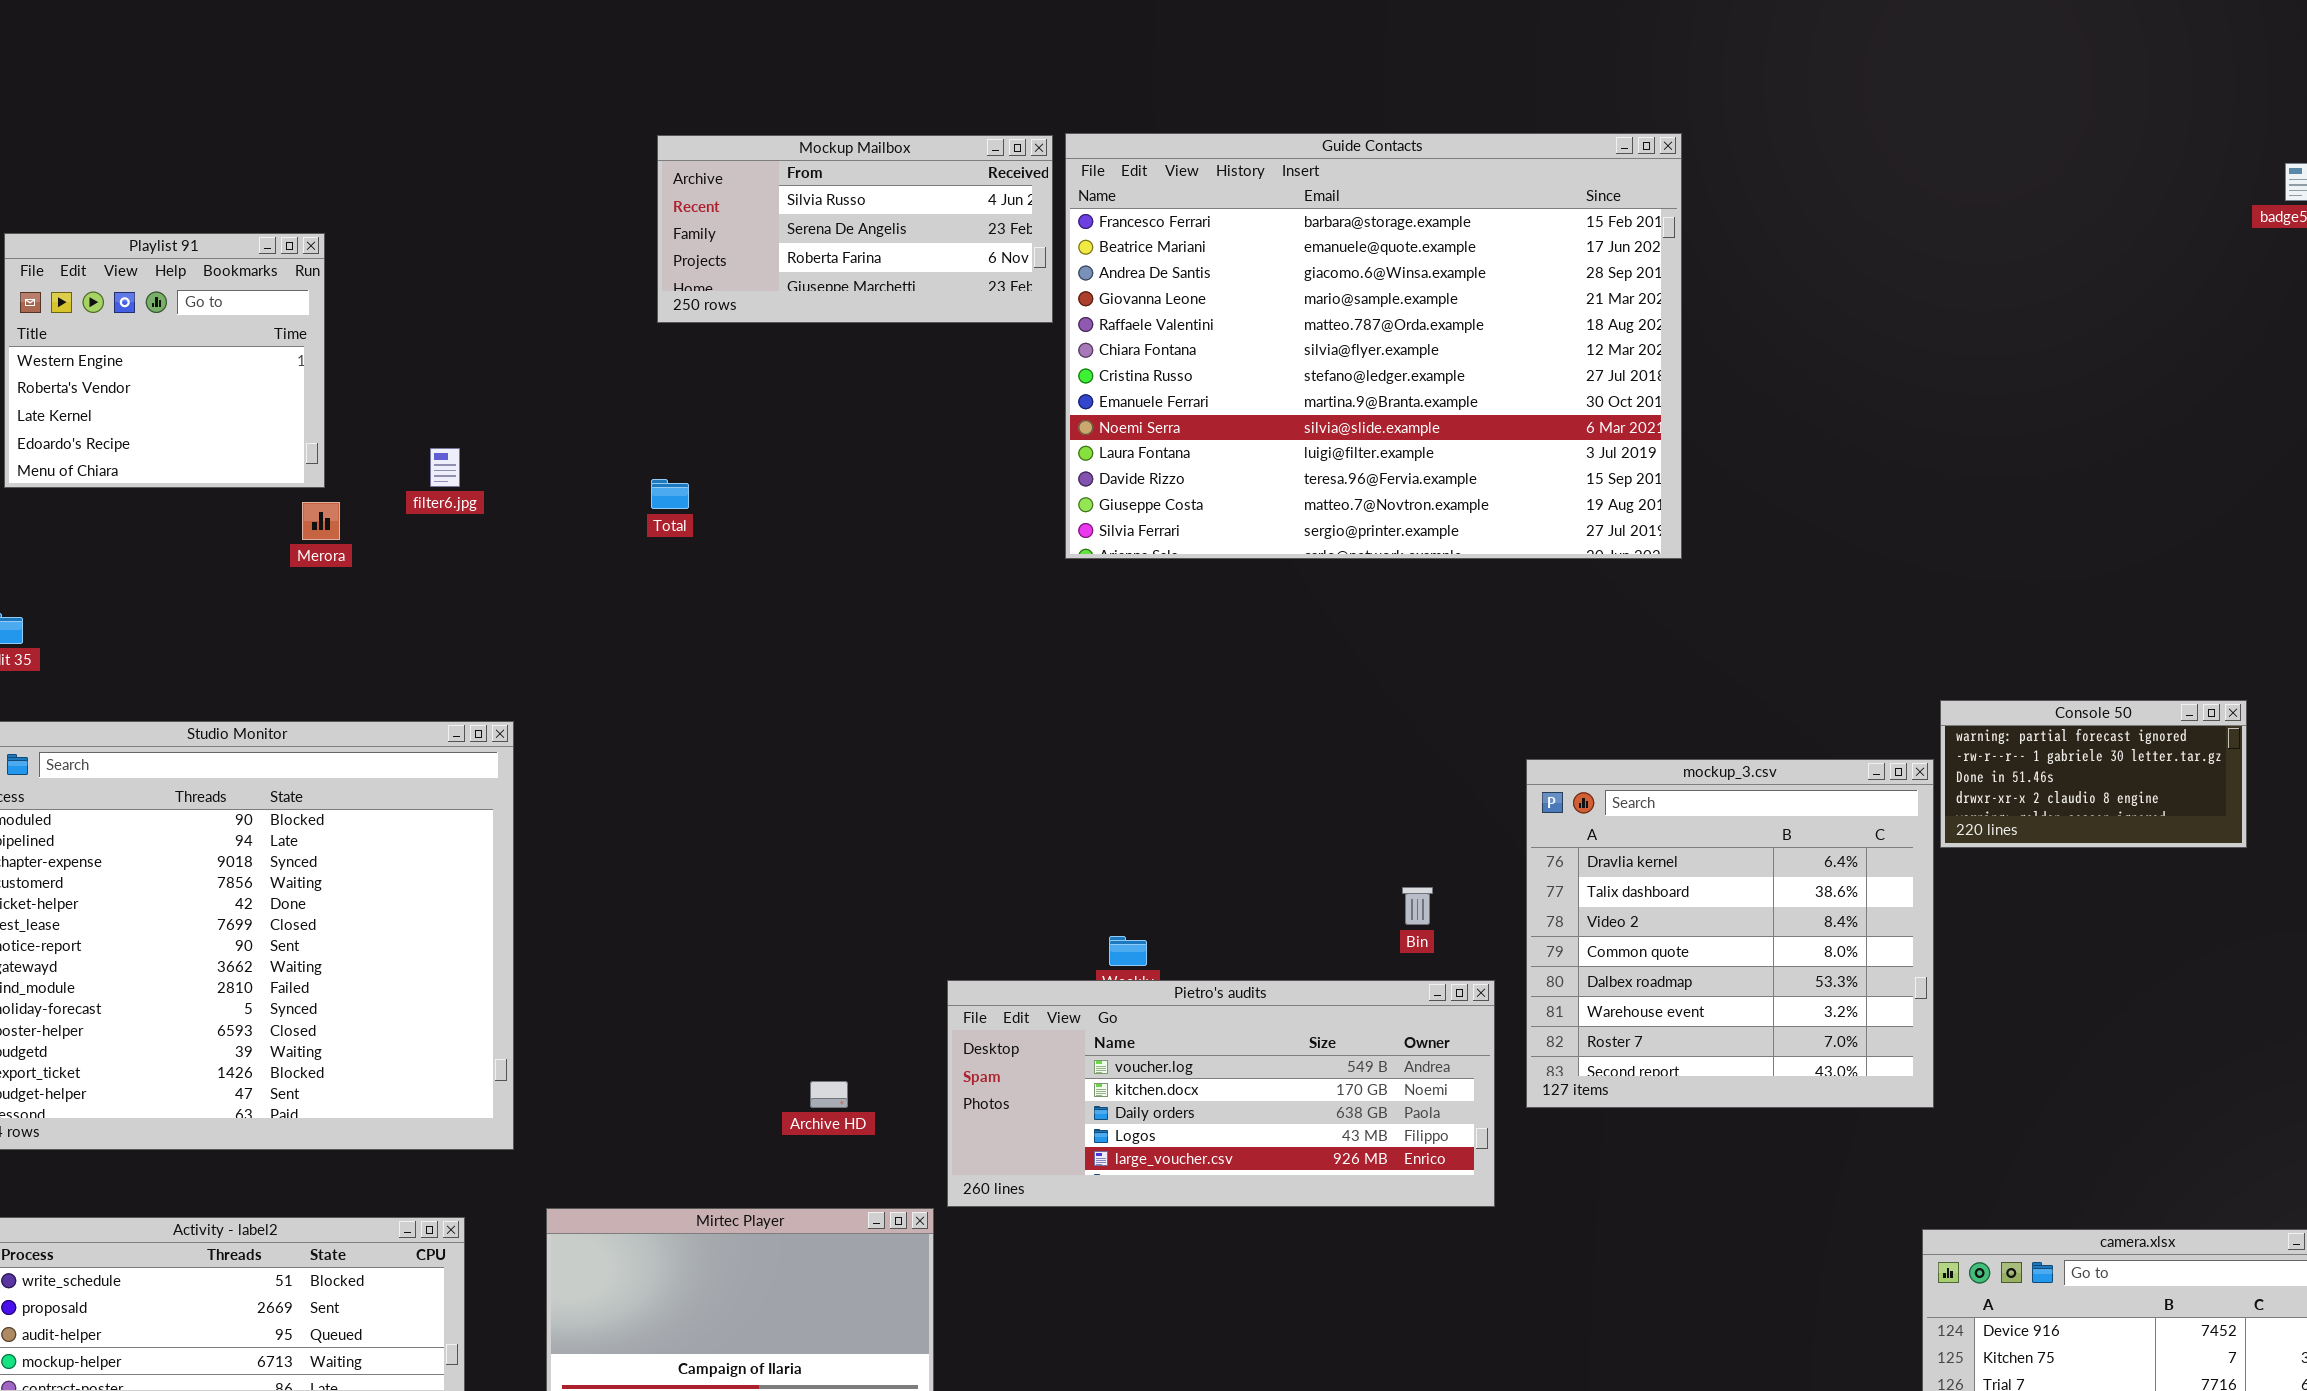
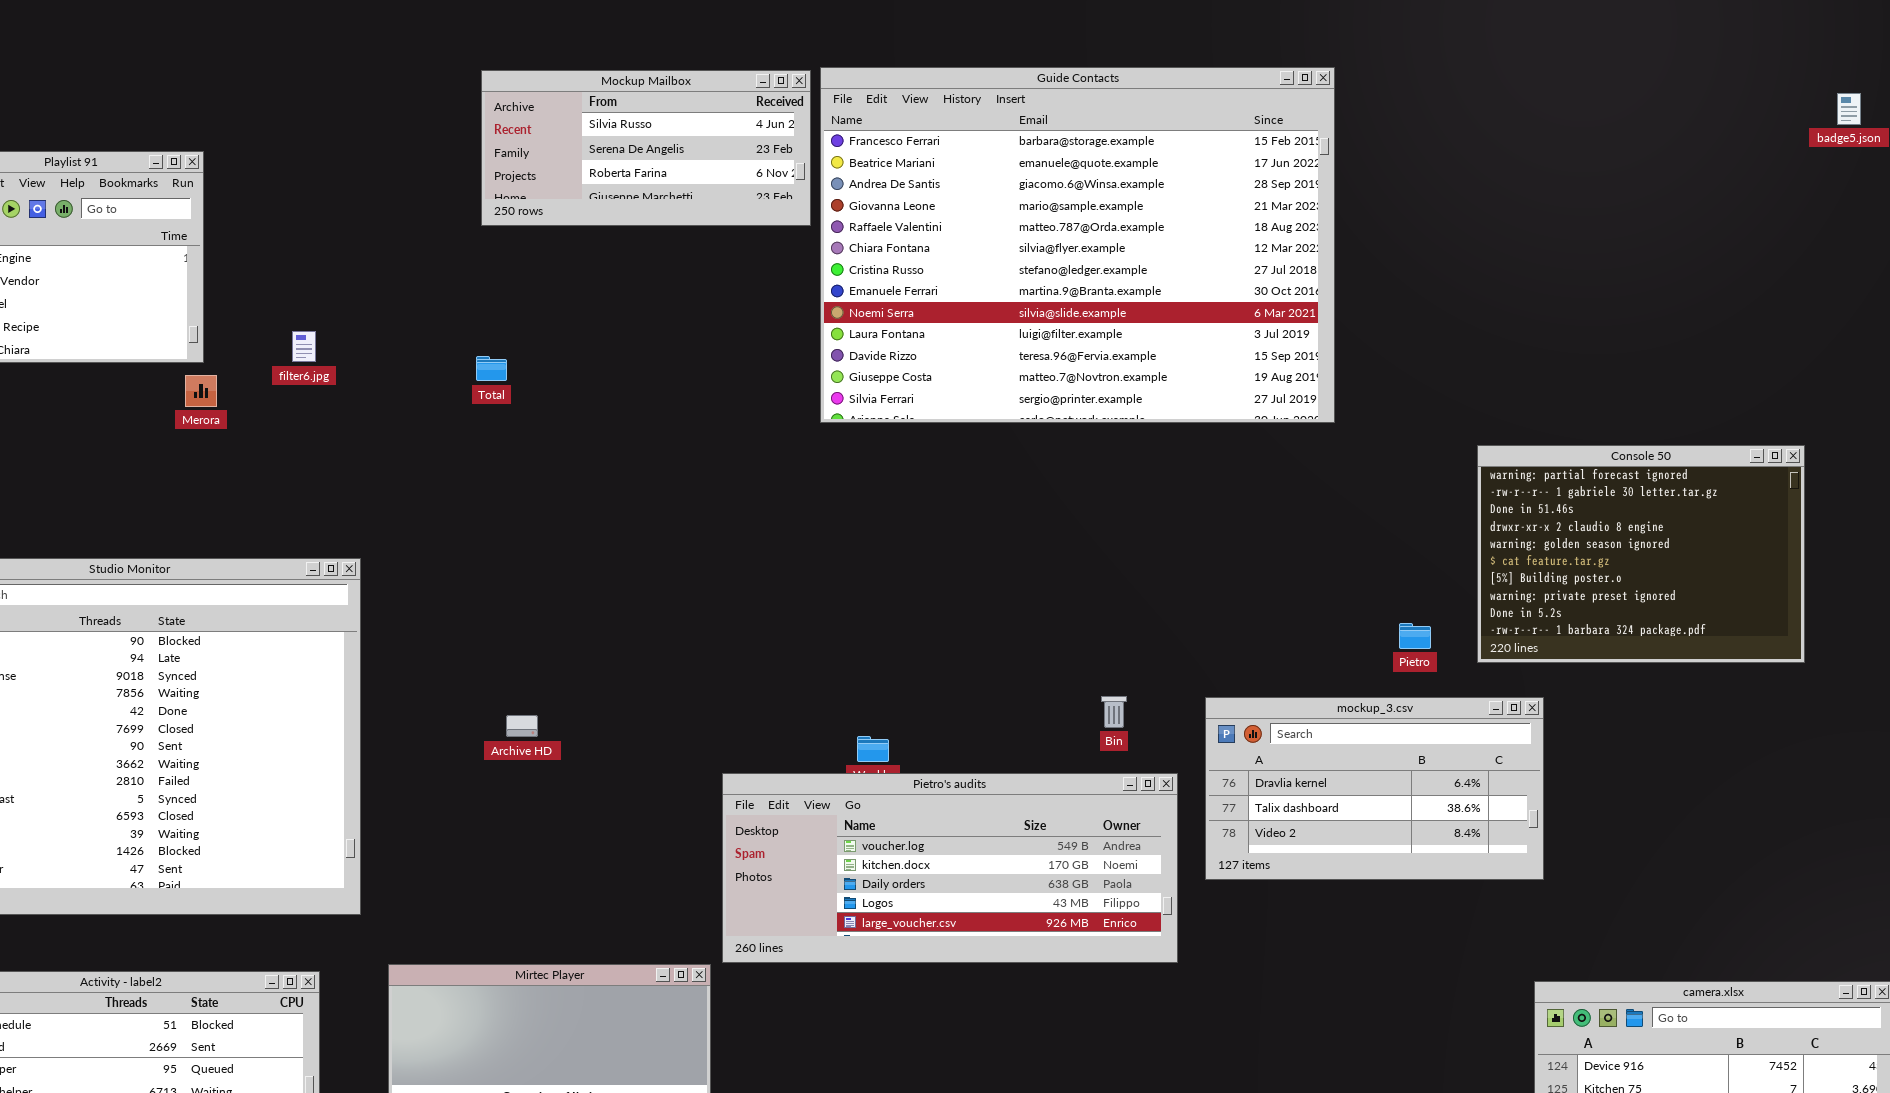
Console 50: [1940,700,2247,848] -> [1477,445,1805,663], resized
mockup_3.csv: [1526,759,1934,1108] -> [1205,697,1544,880], resized
Archive HD: [810,1081,848,1108] -> [506,715,538,737], moved

